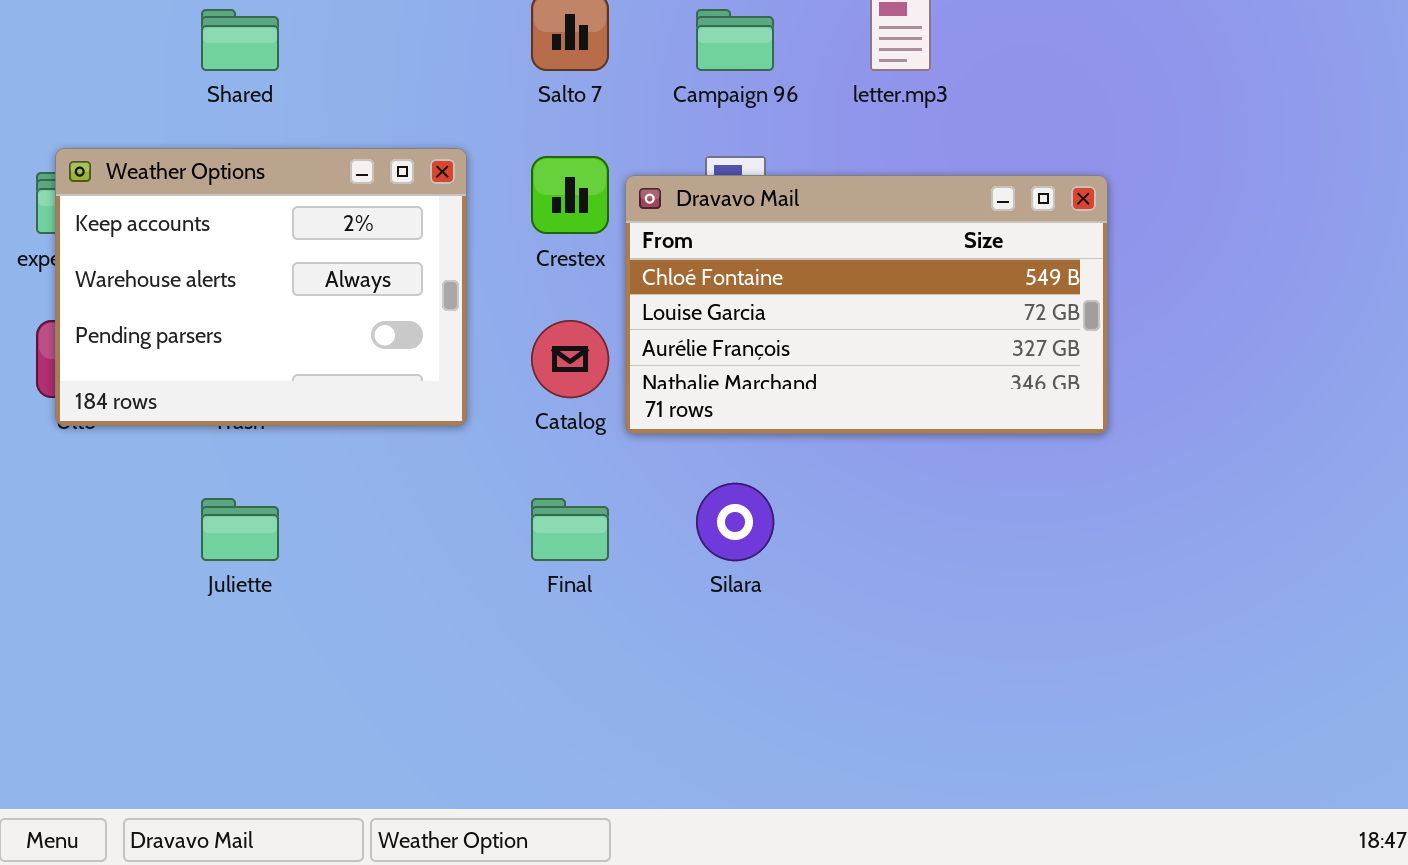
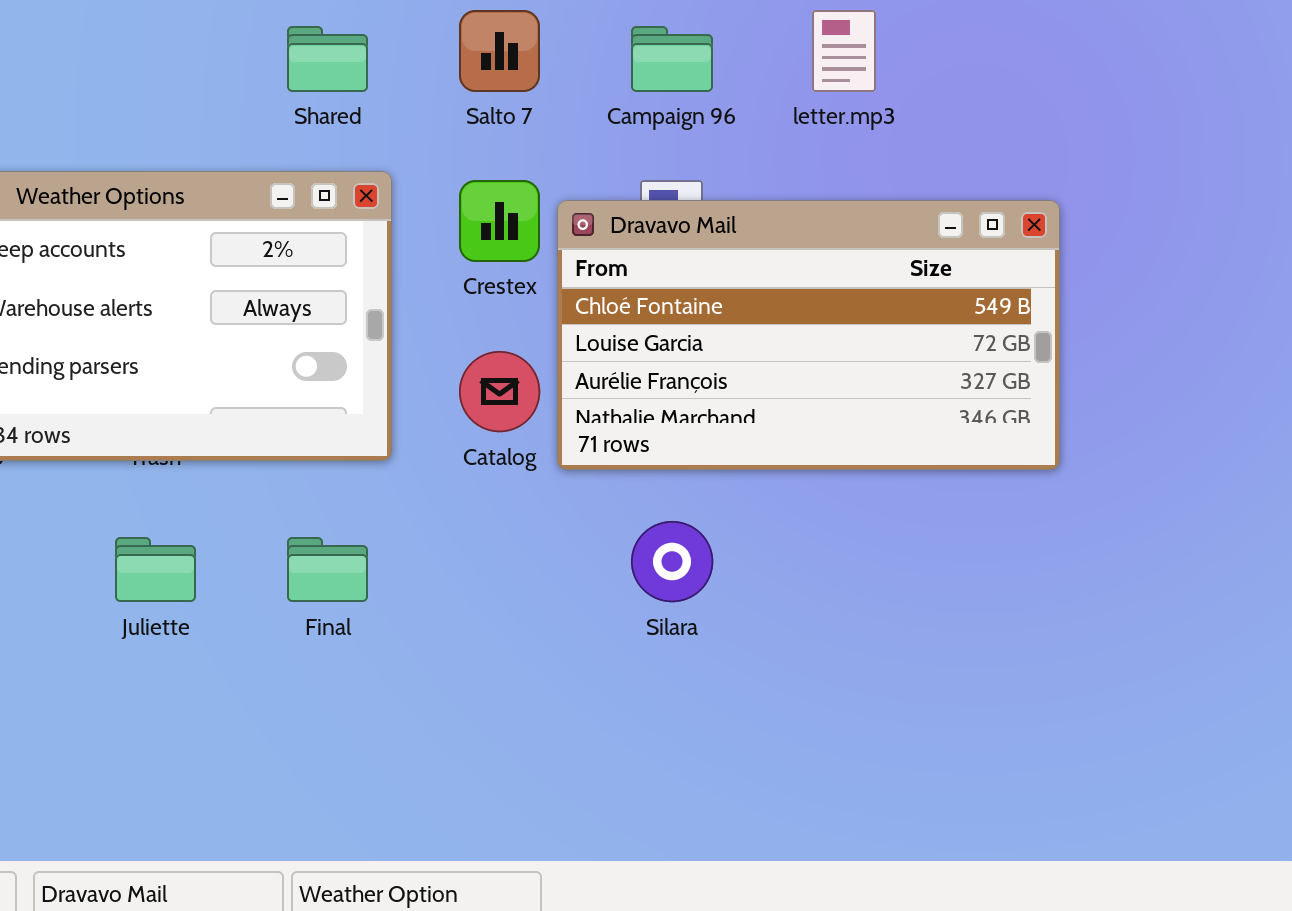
Shared: [201,9,279,71] -> [287,26,368,92], moved
Final: [531,498,609,561] -> [287,537,368,602], moved

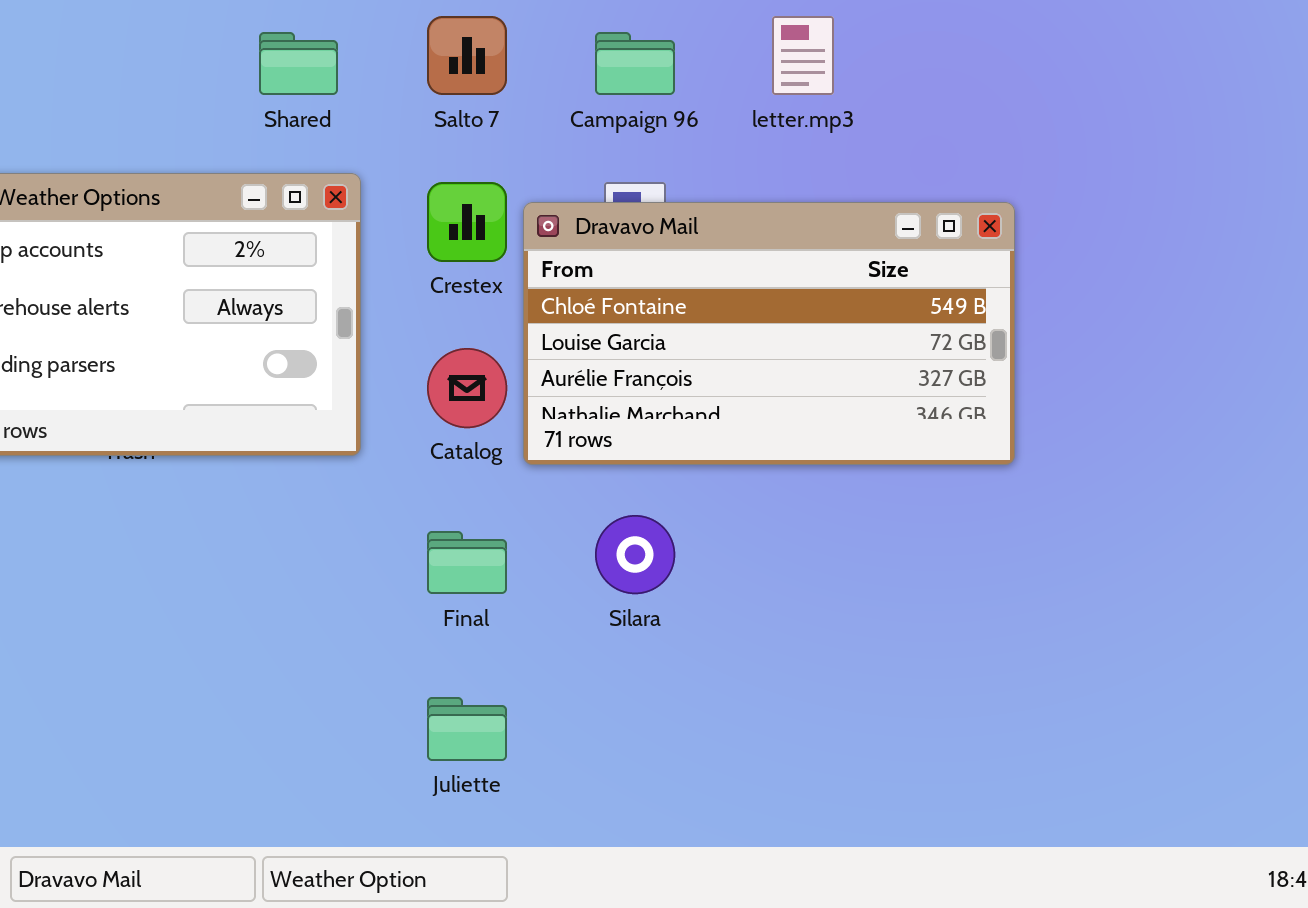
Juliette: [115,537,196,602] -> [427,697,507,761], moved
Final: [287,537,368,602] -> [427,531,507,594], moved

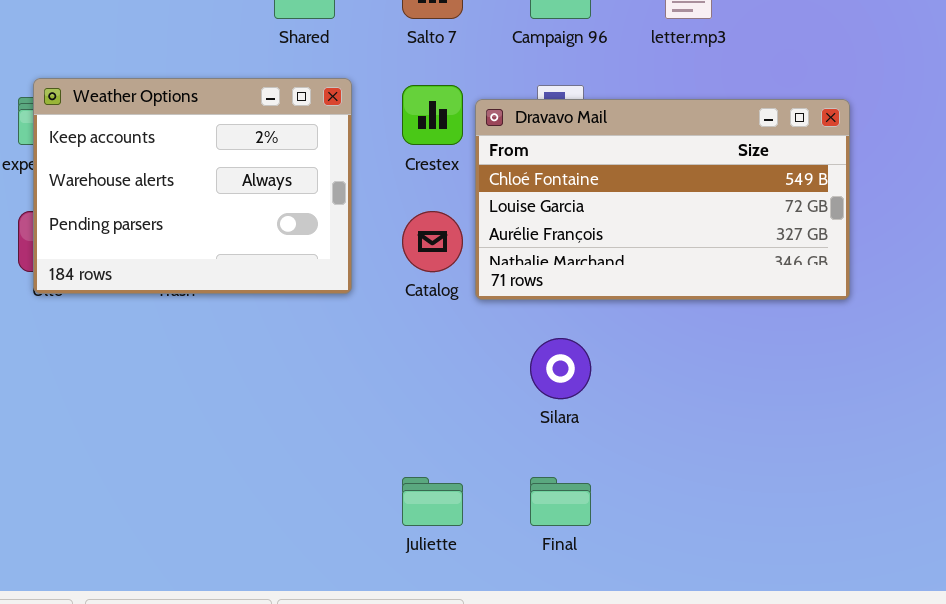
Final: [427,531,507,594] -> [530,477,591,526], moved

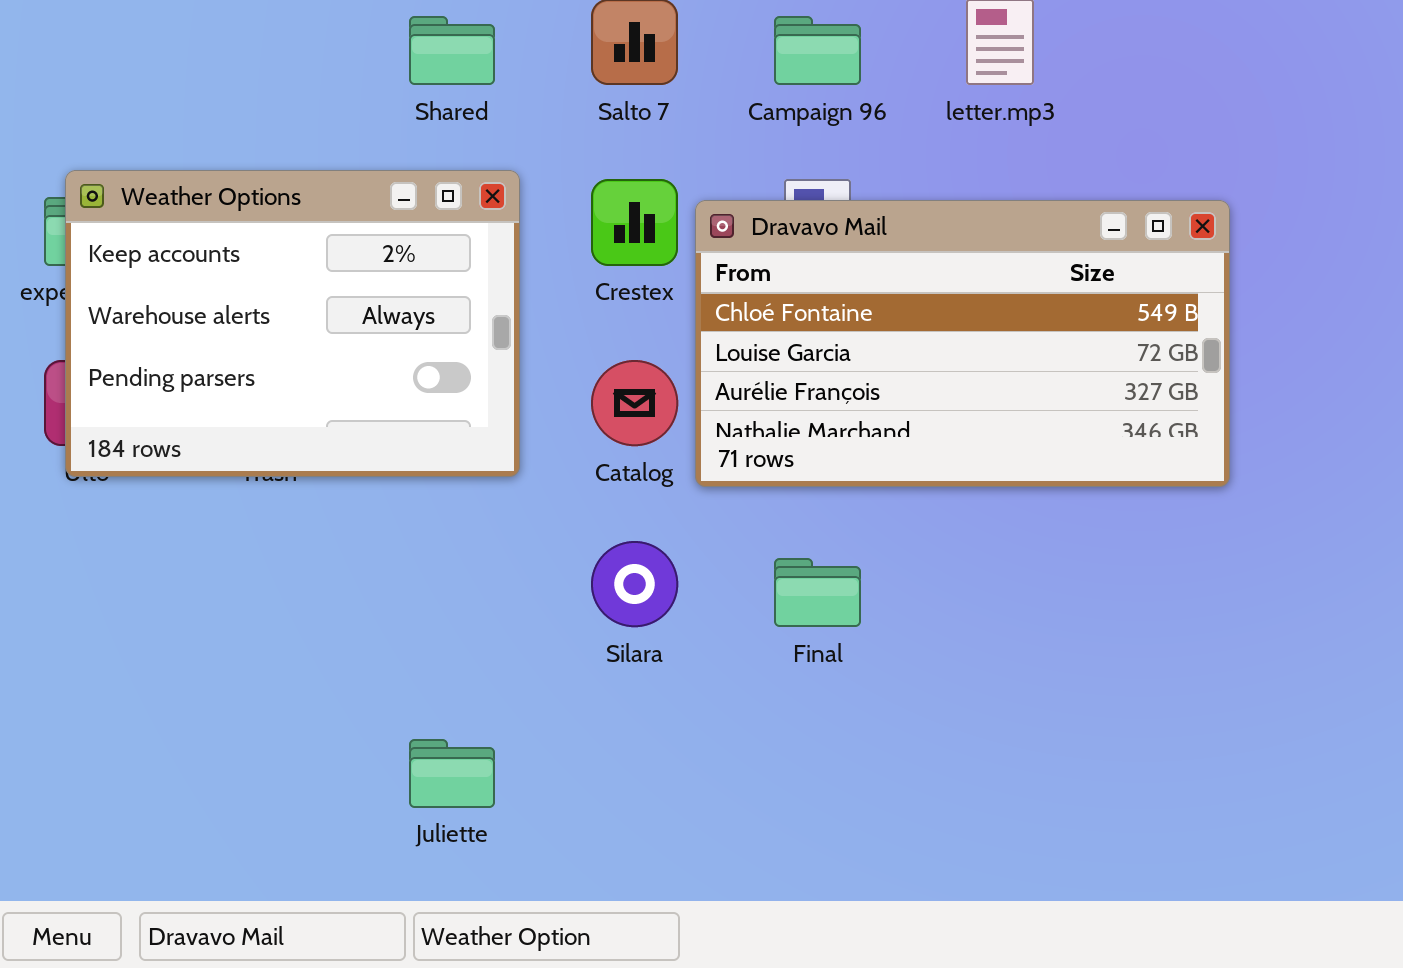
Silara: [530,338,591,399] -> [591,541,678,627], moved
Juliette: [402,477,463,526] -> [409,739,495,808], moved
Final: [530,477,591,526] -> [774,558,861,627], moved

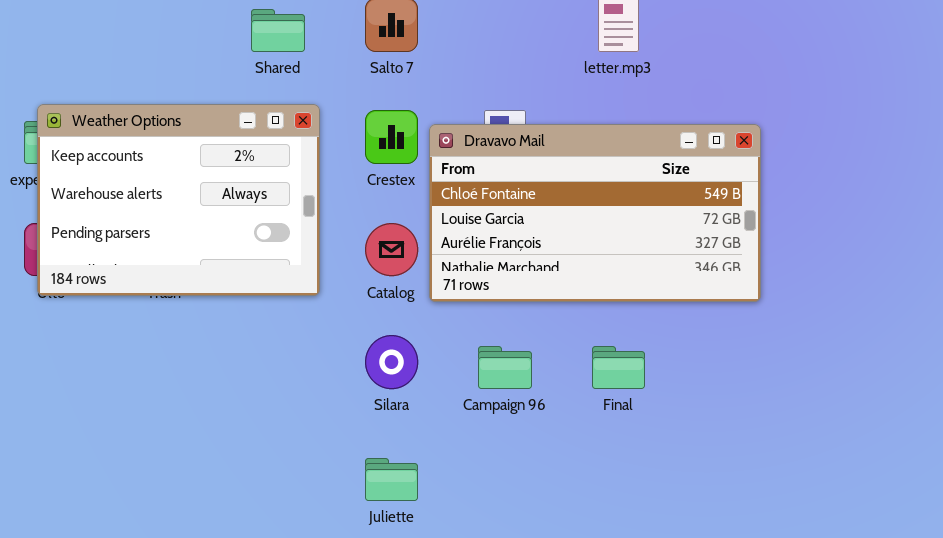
Campaign 96: [774,16,861,85] -> [478,346,532,389], moved
Final: [774,558,861,627] -> [592,346,645,389], moved
Juliette: [409,739,495,808] -> [365,458,418,501], moved

